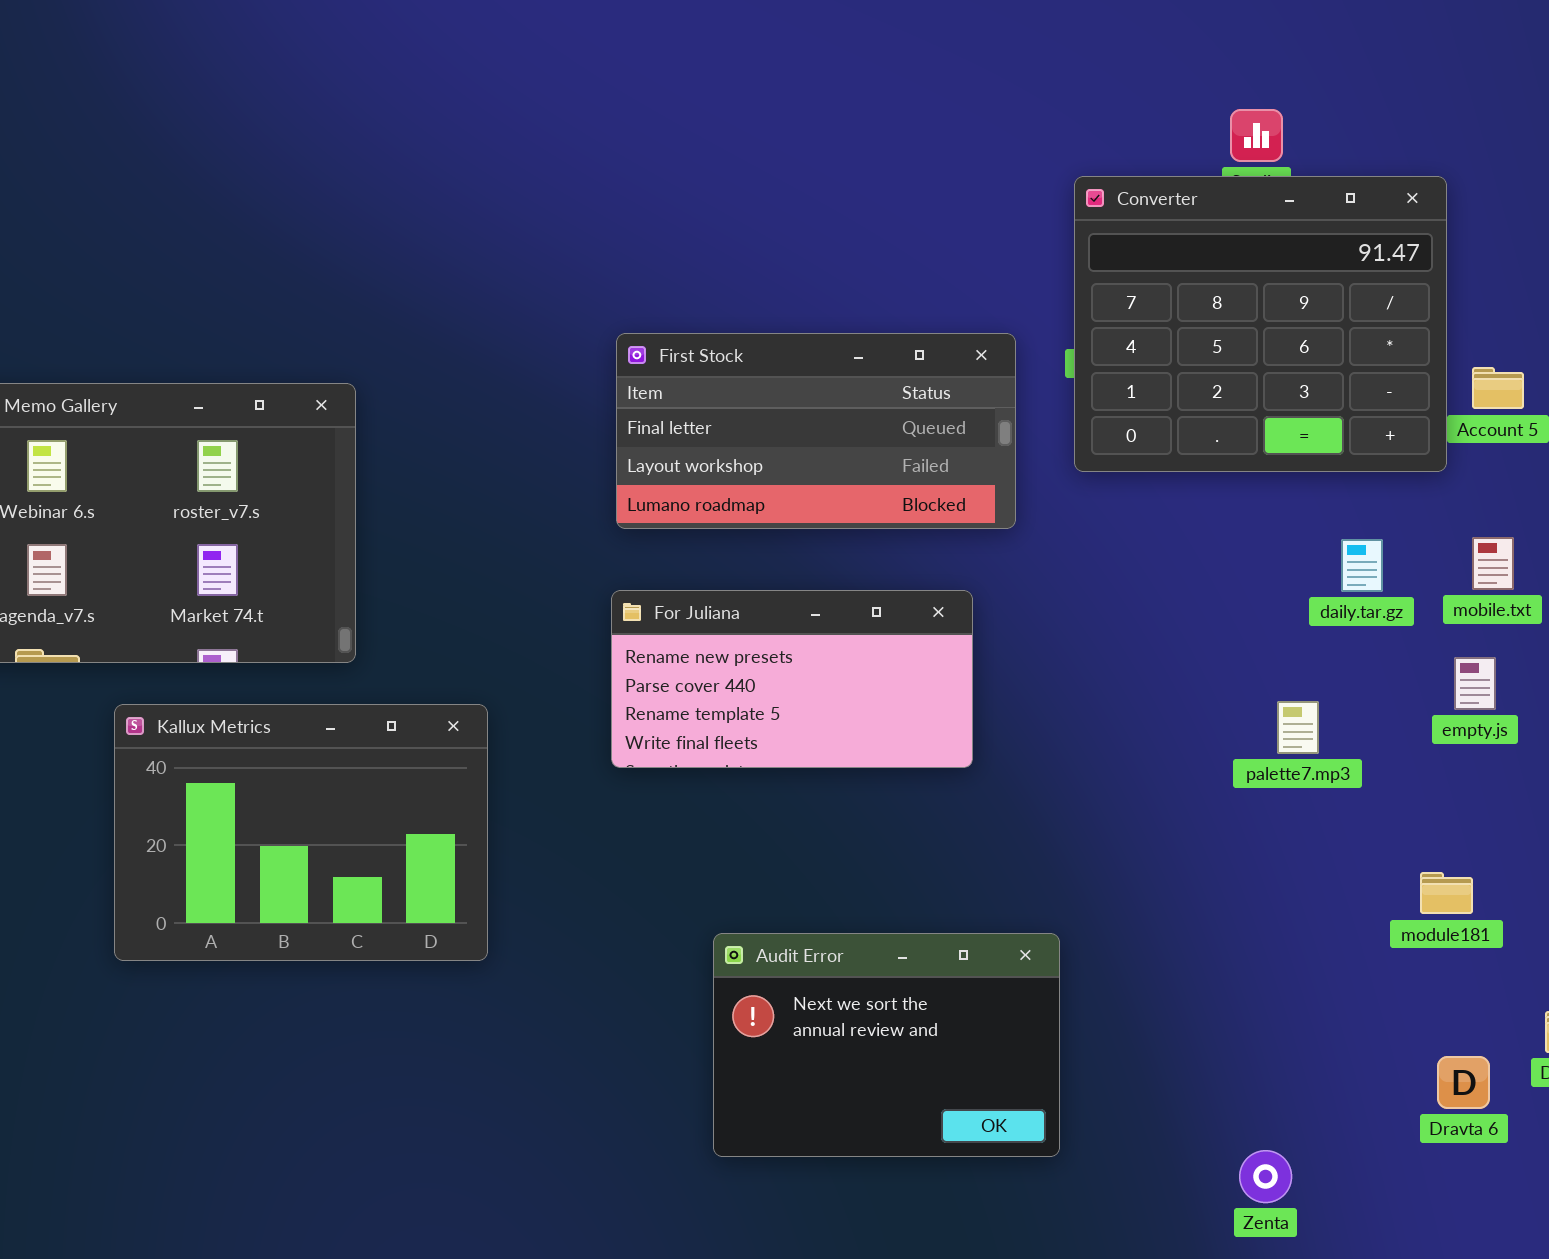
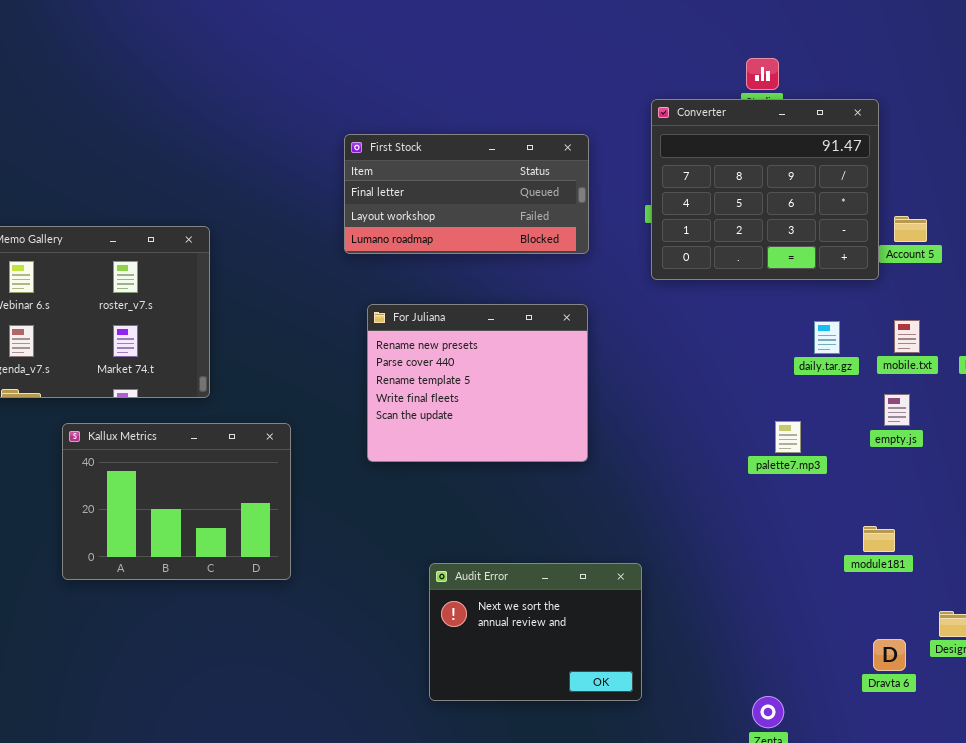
First Stock: [616,333,1016,529] -> [344,134,589,254], moved
For Juliana: [611,590,973,768] -> [367,304,588,462], resized

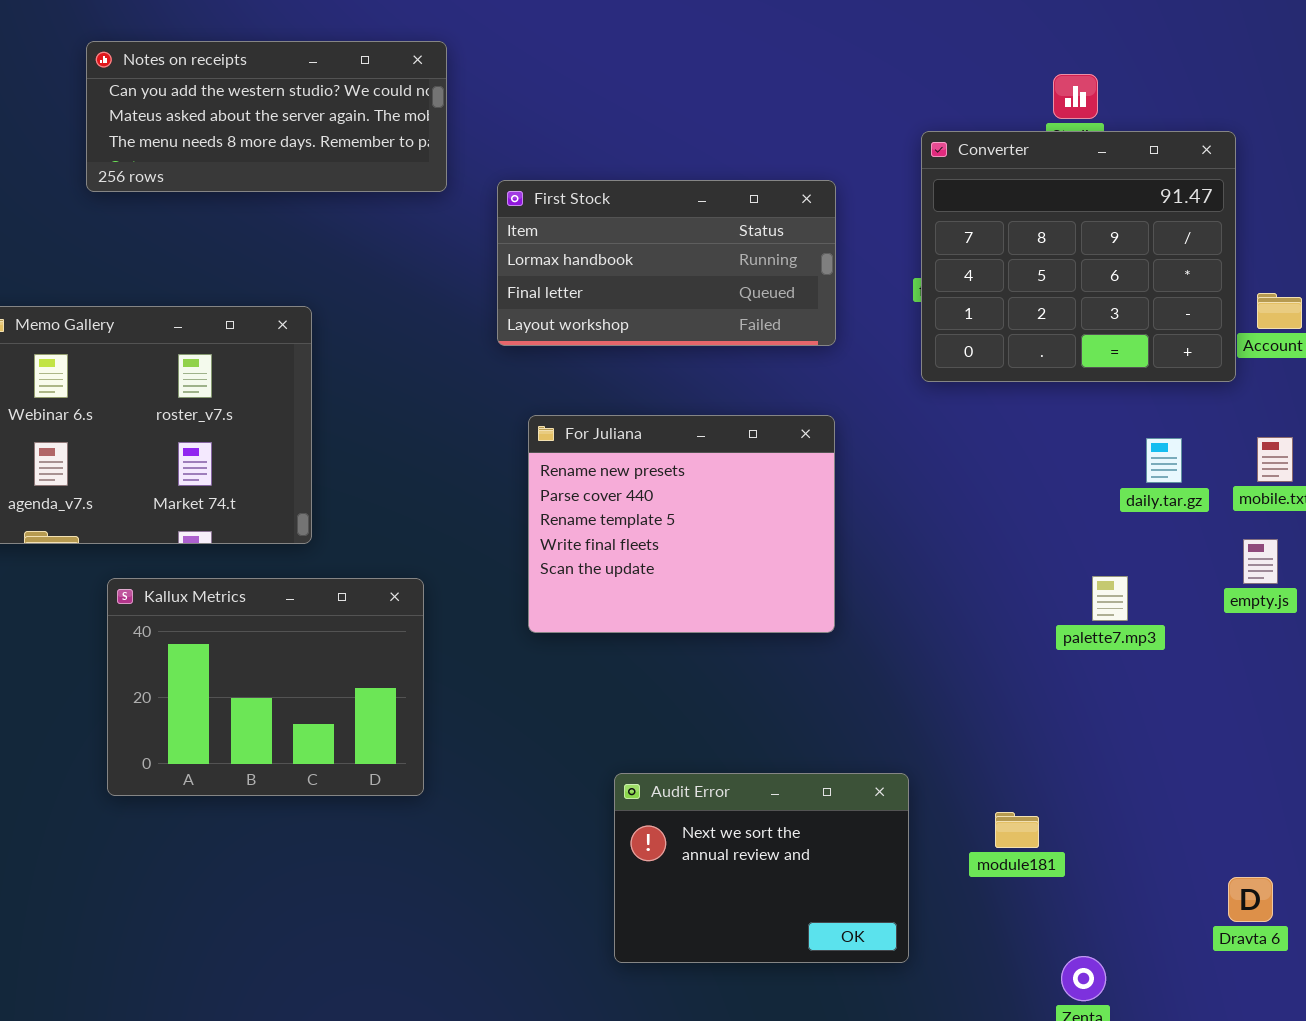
Notes on receipts: none -> [86,41,447,192], opened
First Stock: [344,134,589,254] -> [497,180,836,346], scrolled up 1 row
module181: [863,526,895,552] -> [995,812,1039,848], moved

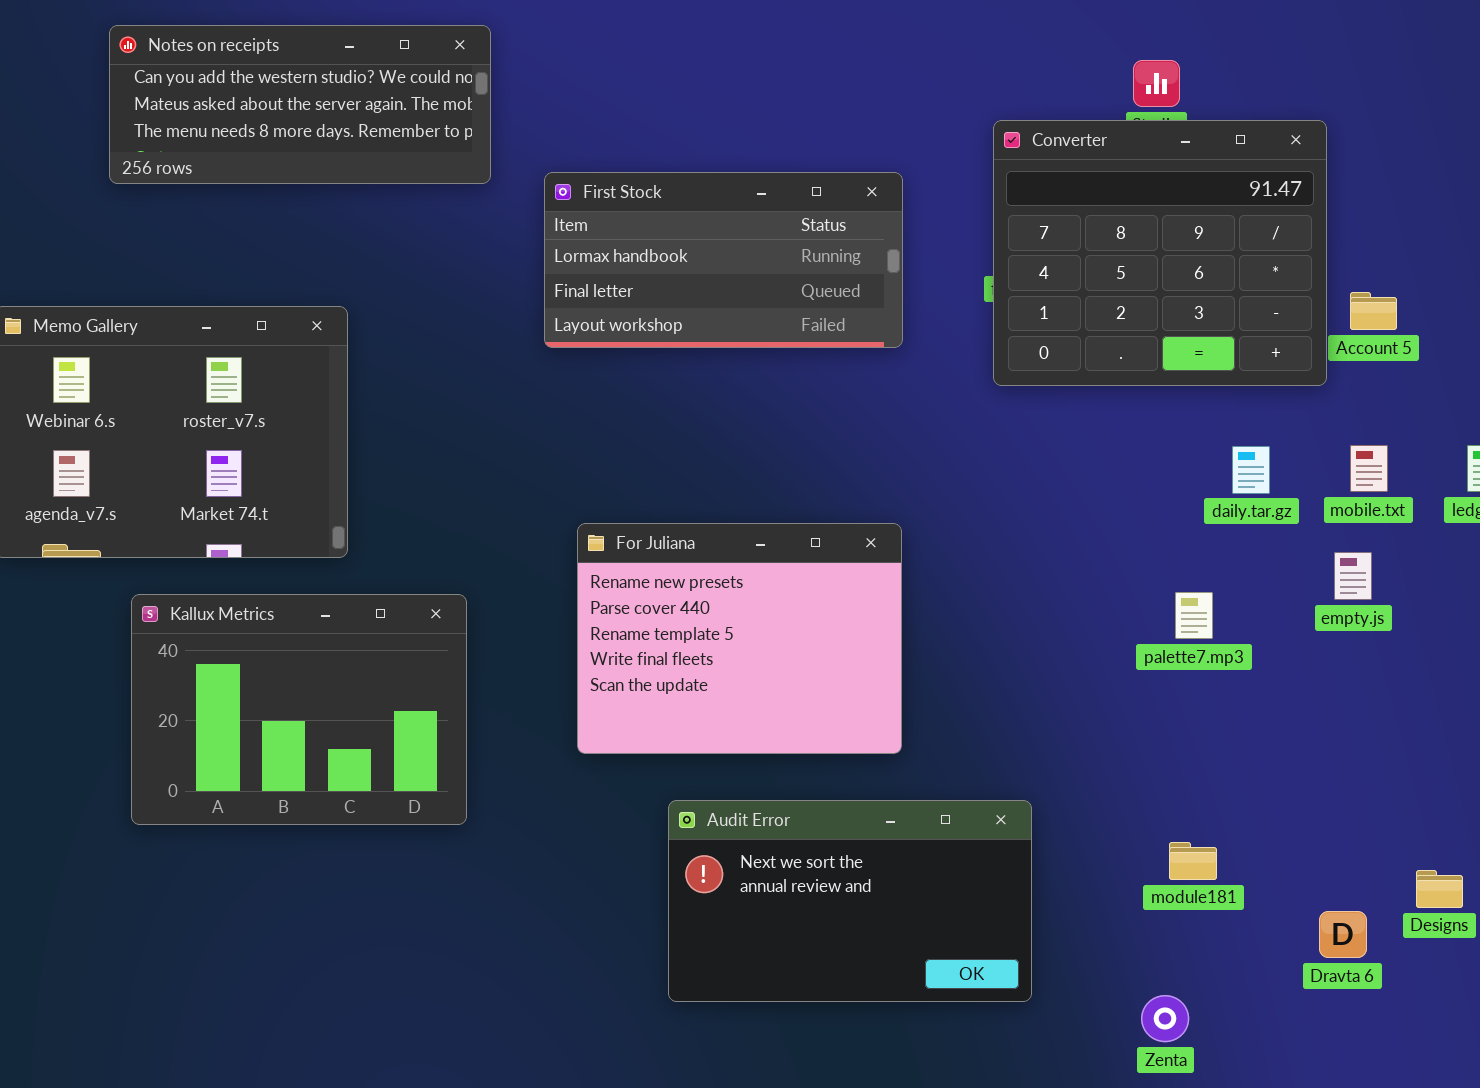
For Juliana: [528,415,835,633] -> [577,523,902,754], moved
Audit Error: [614,773,909,963] -> [668,800,1032,1002], resized
module181: [995,812,1039,848] -> [1169,842,1217,880], moved

